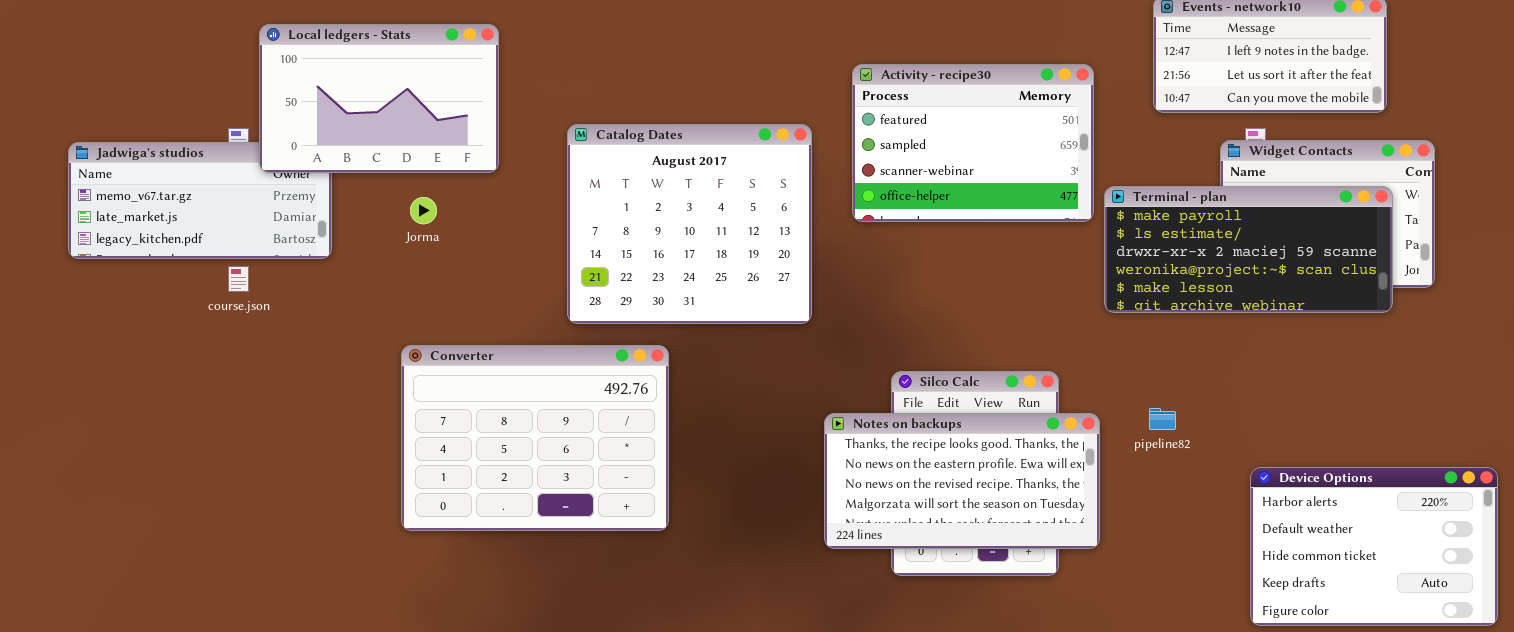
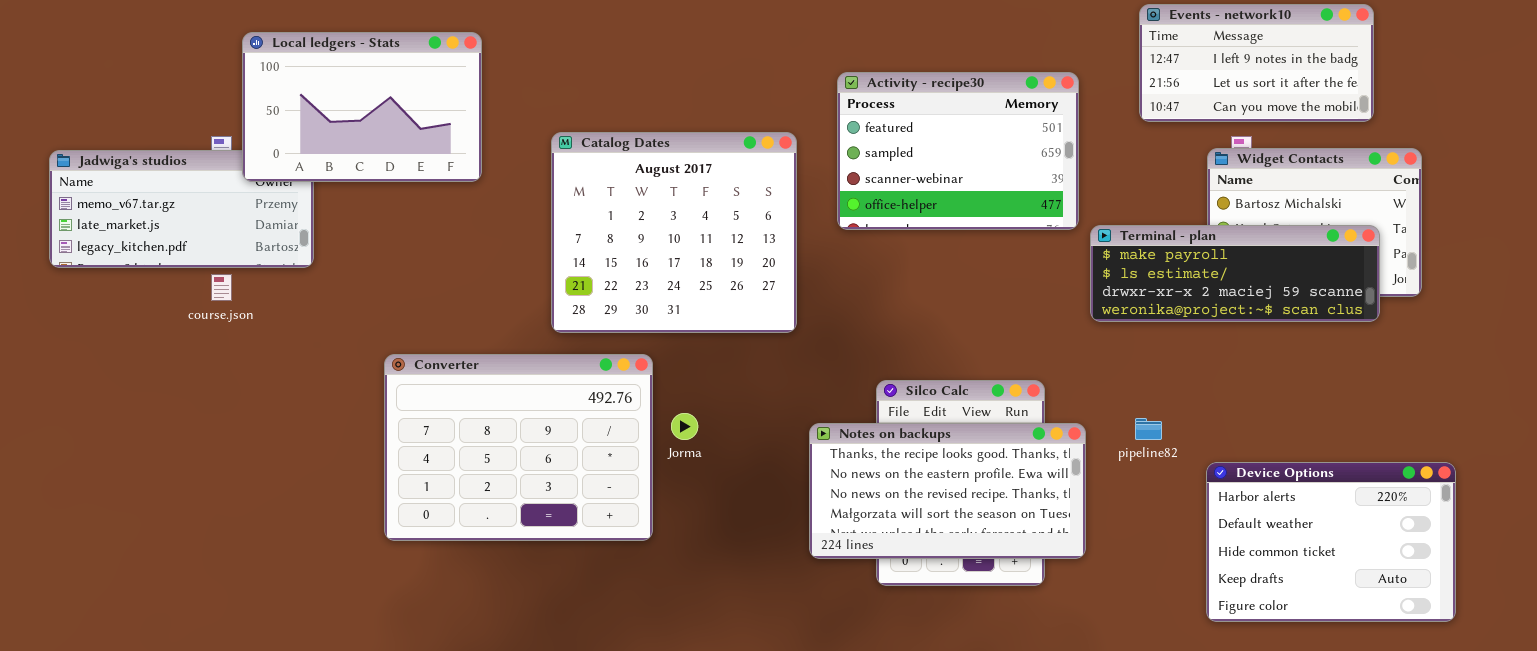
Terminal - plan: [1104,186,1393,313] -> [1090,225,1380,322], resized
Jorma: [410,197,437,224] -> [671,413,698,440], moved
Device Options: [1250,467,1498,626] -> [1206,462,1456,622], moved

